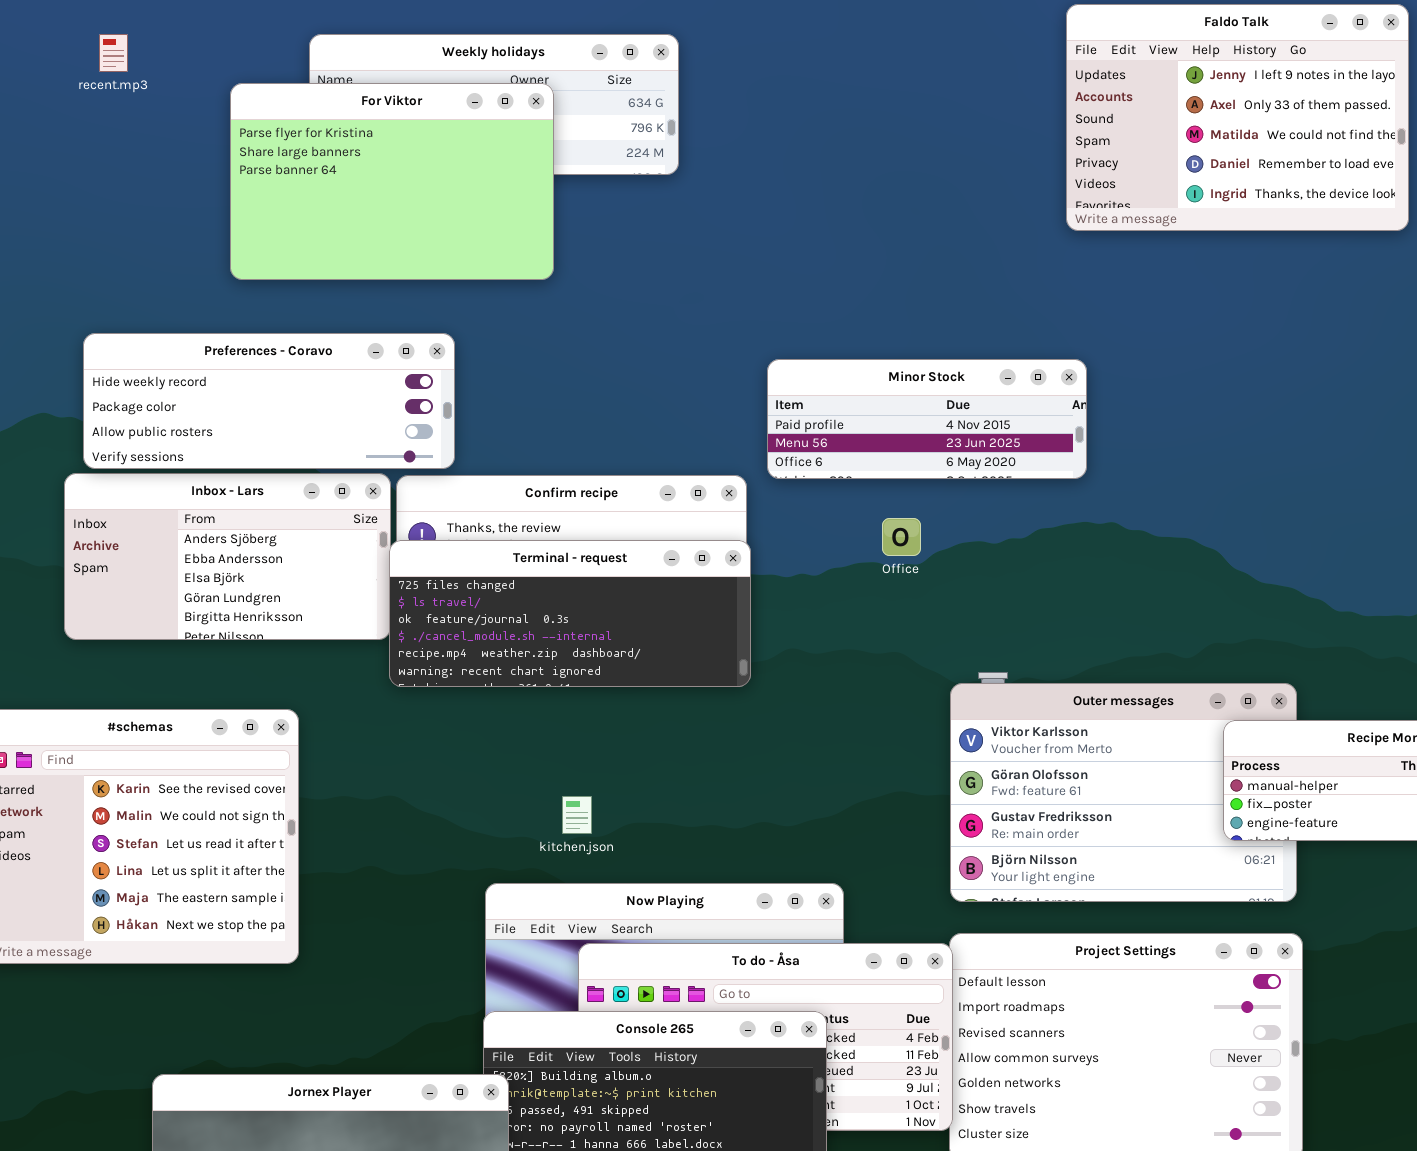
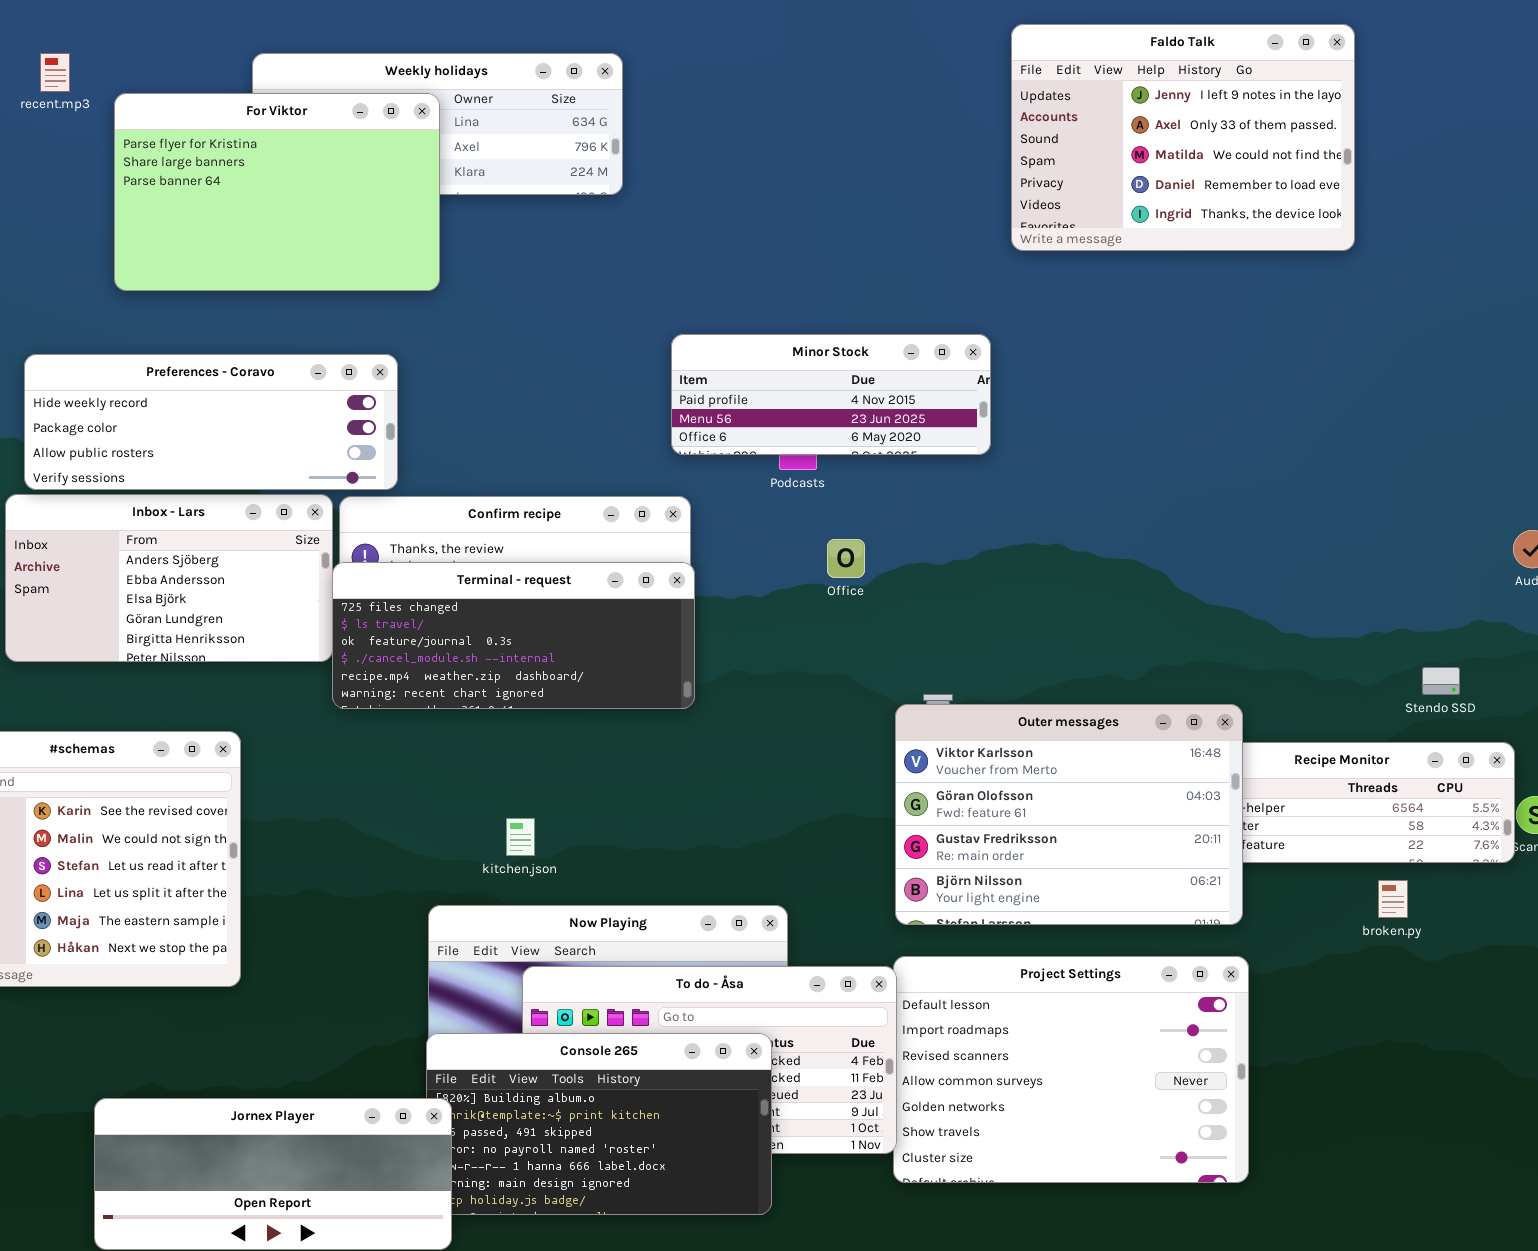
For Viktor: [230,83,554,280] -> [114,93,440,291], moved
Minor Stock: [767,359,1087,479] -> [671,334,991,455], moved
Outer messages: [950,683,1297,902] -> [895,704,1243,925], raised

